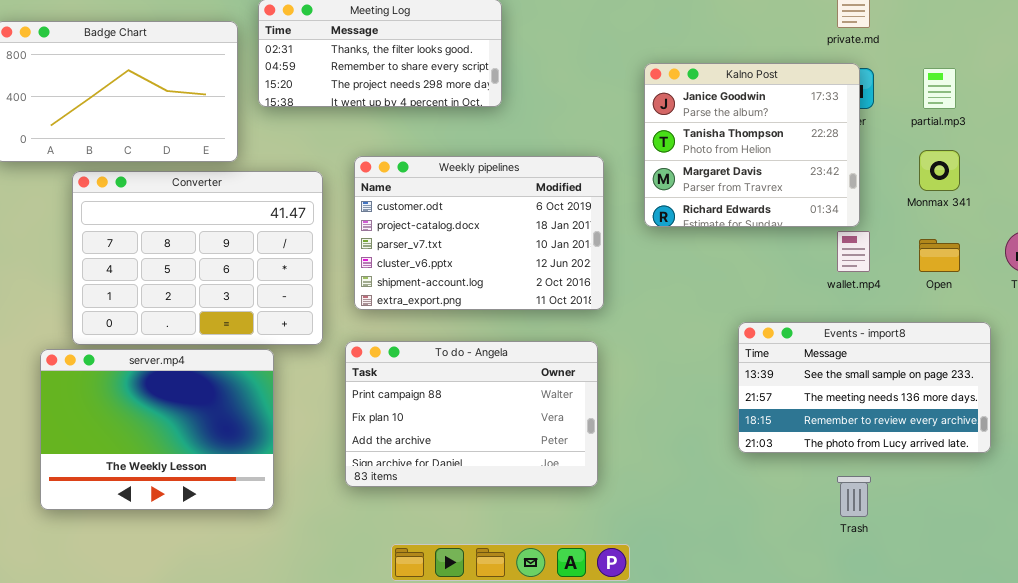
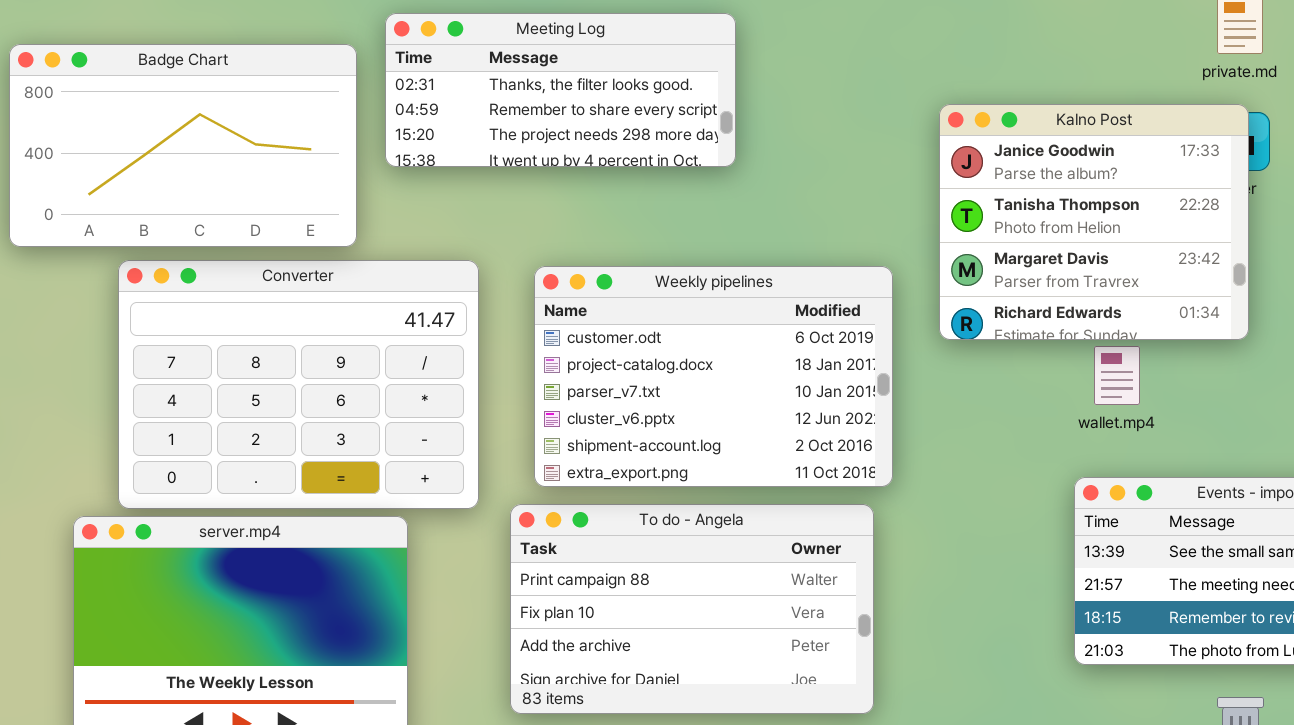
Weekly pipelines: [354,156,604,310] -> [534,266,893,487], moved
wallet.mp4: [837,231,870,272] -> [1094,346,1140,405], moved

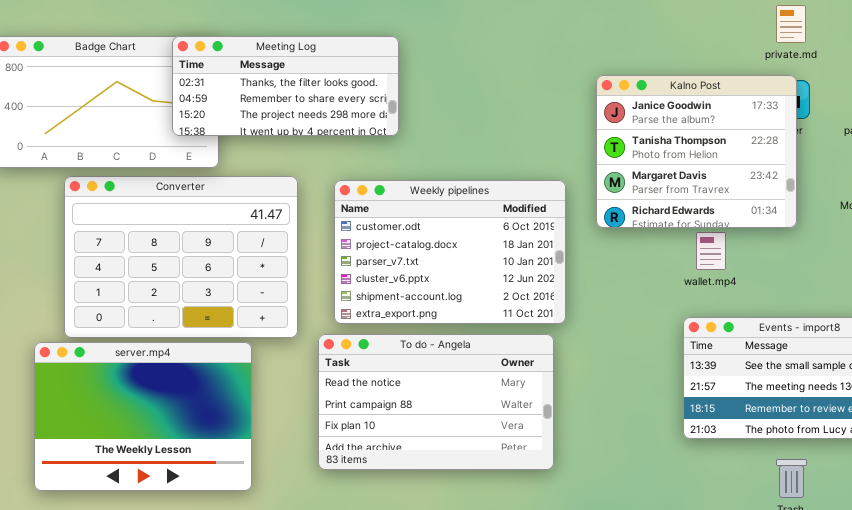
Meeting Log: [385,13,736,167] -> [172,36,399,136], moved
To do - Angela: [510,504,874,714] -> [318,334,554,470], scrolled up 1 row

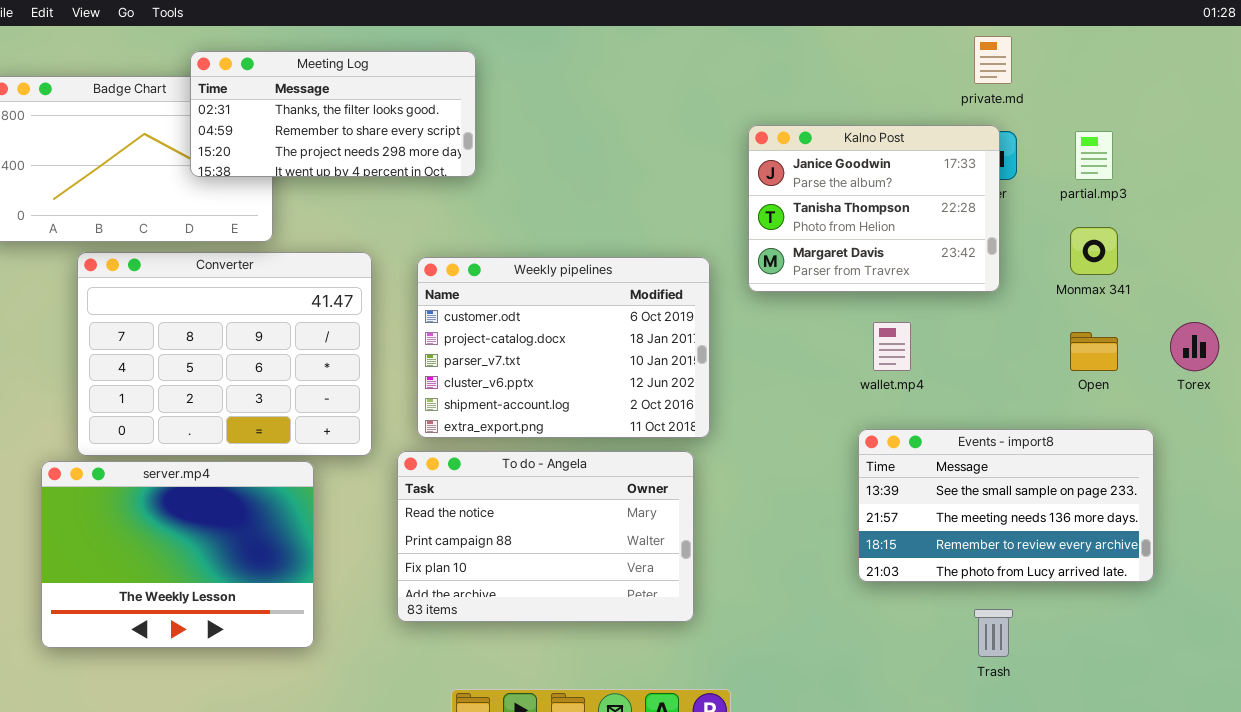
Meeting Log: [172,36,399,136] -> [190,51,476,177], moved
Kalno Post: [596,75,797,228] -> [748,125,1000,292], resized

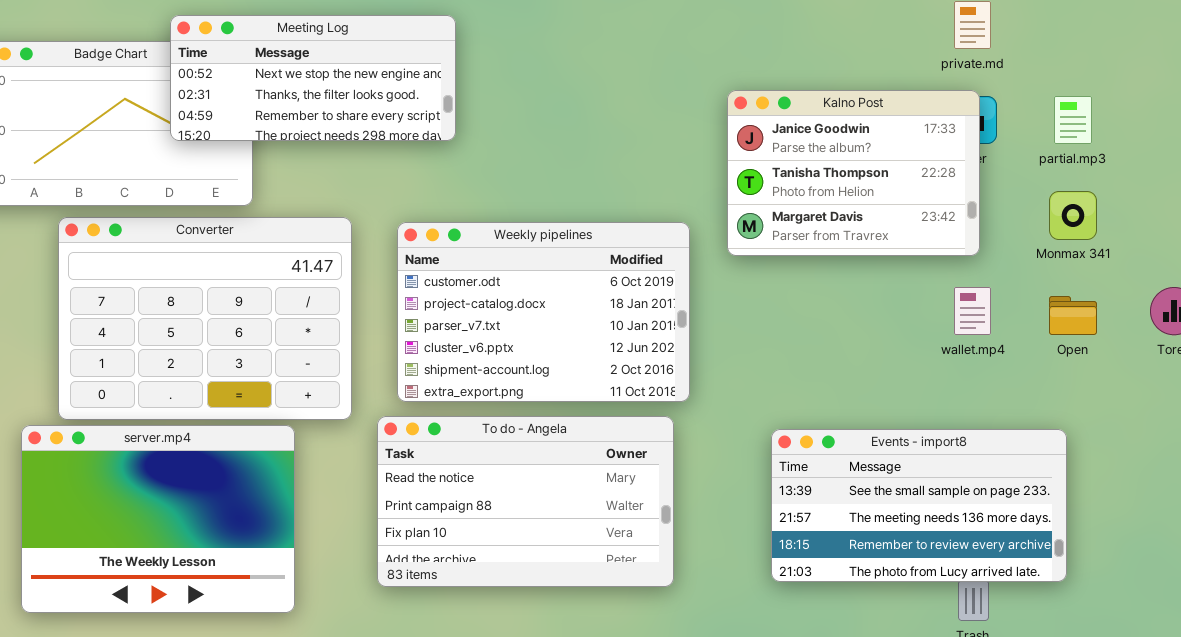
Meeting Log: [190,51,476,177] -> [170,15,456,141], scrolled up 1 row
wallet.mp4: [873,322,911,371] -> [954,287,991,335], moved
Events - import8: [858,429,1154,582] -> [771,429,1067,582], moved

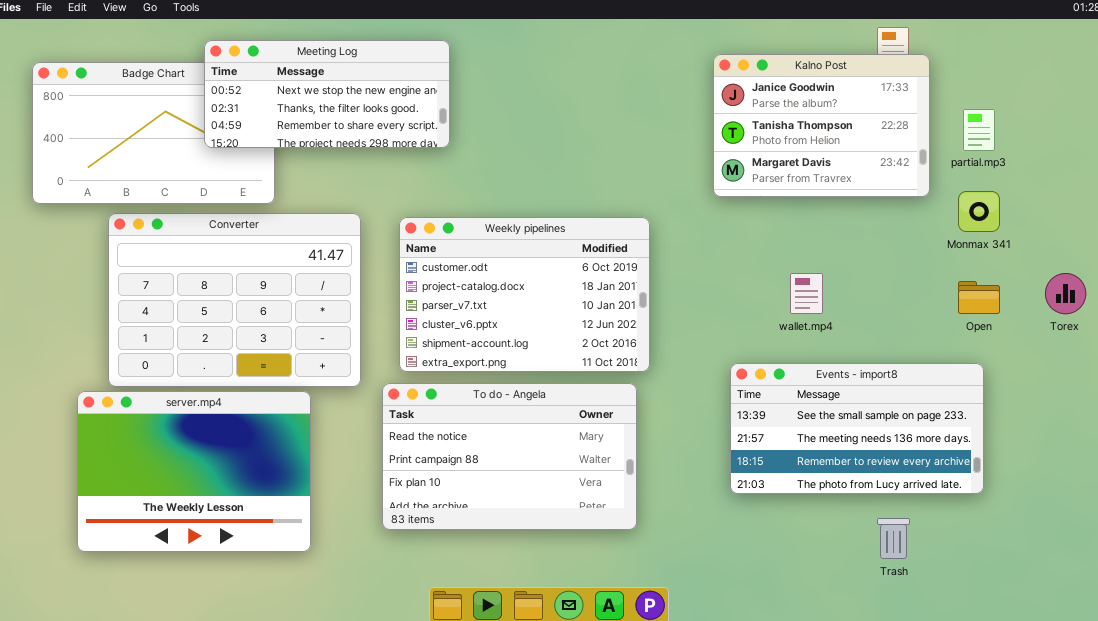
Kalno Post: [727,90,980,256] -> [713,54,930,197], moved
wallet.mp4: [954,287,991,335] -> [790,273,823,314], moved
Events - import8: [771,429,1067,582] -> [730,363,984,494], moved

